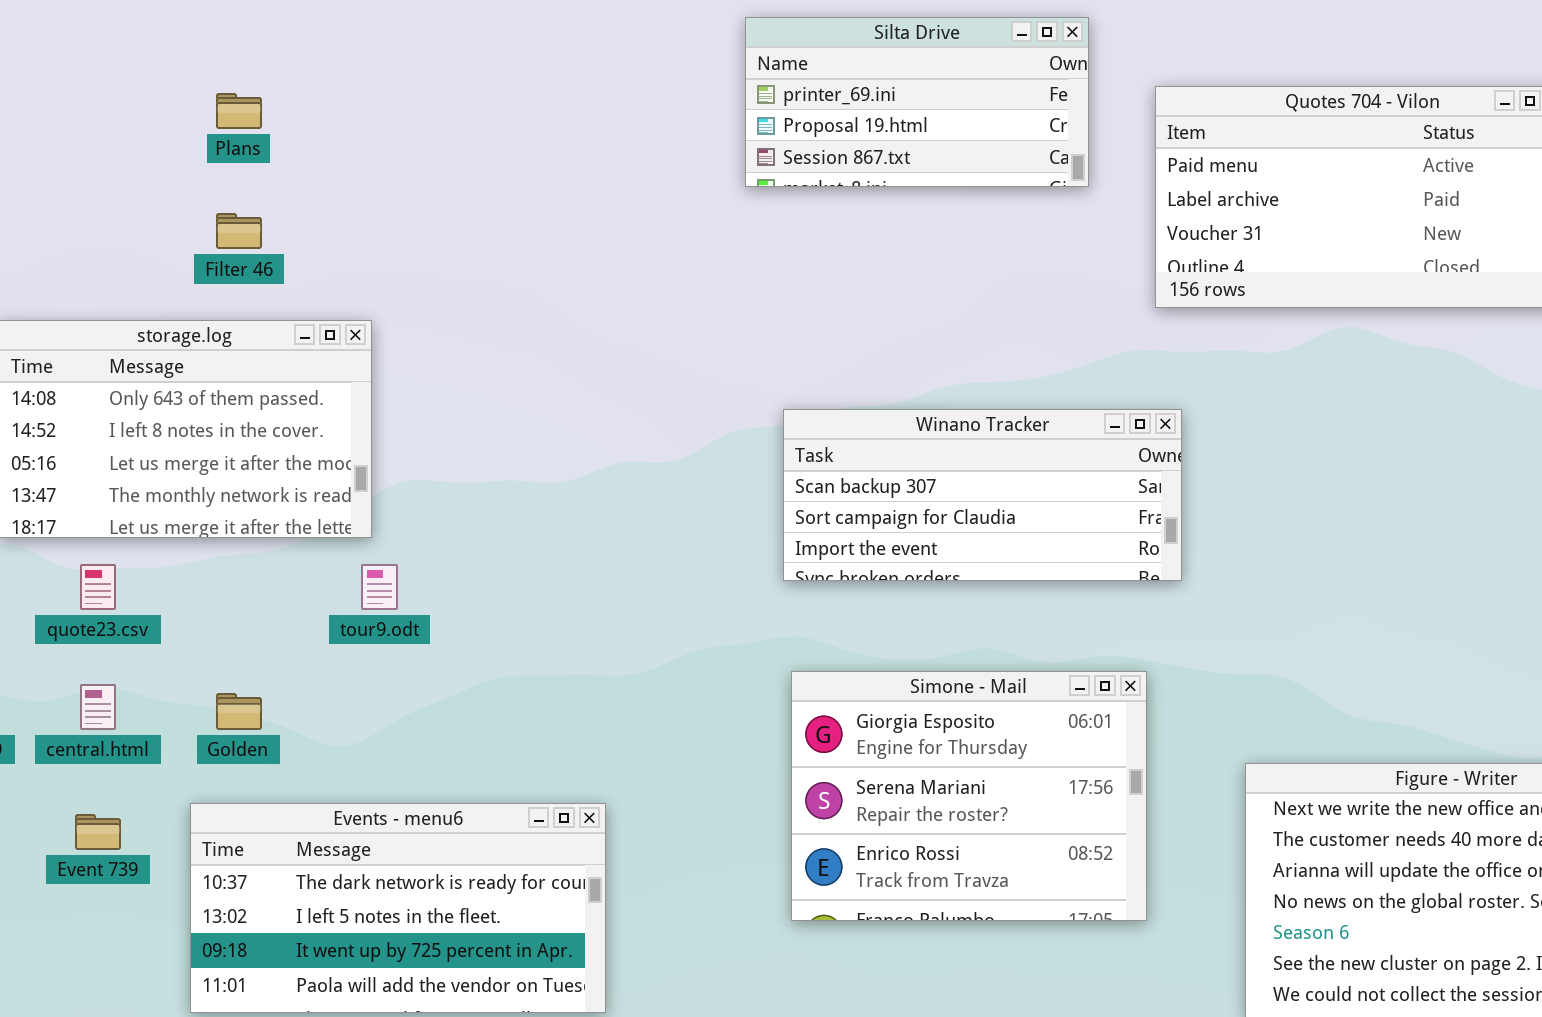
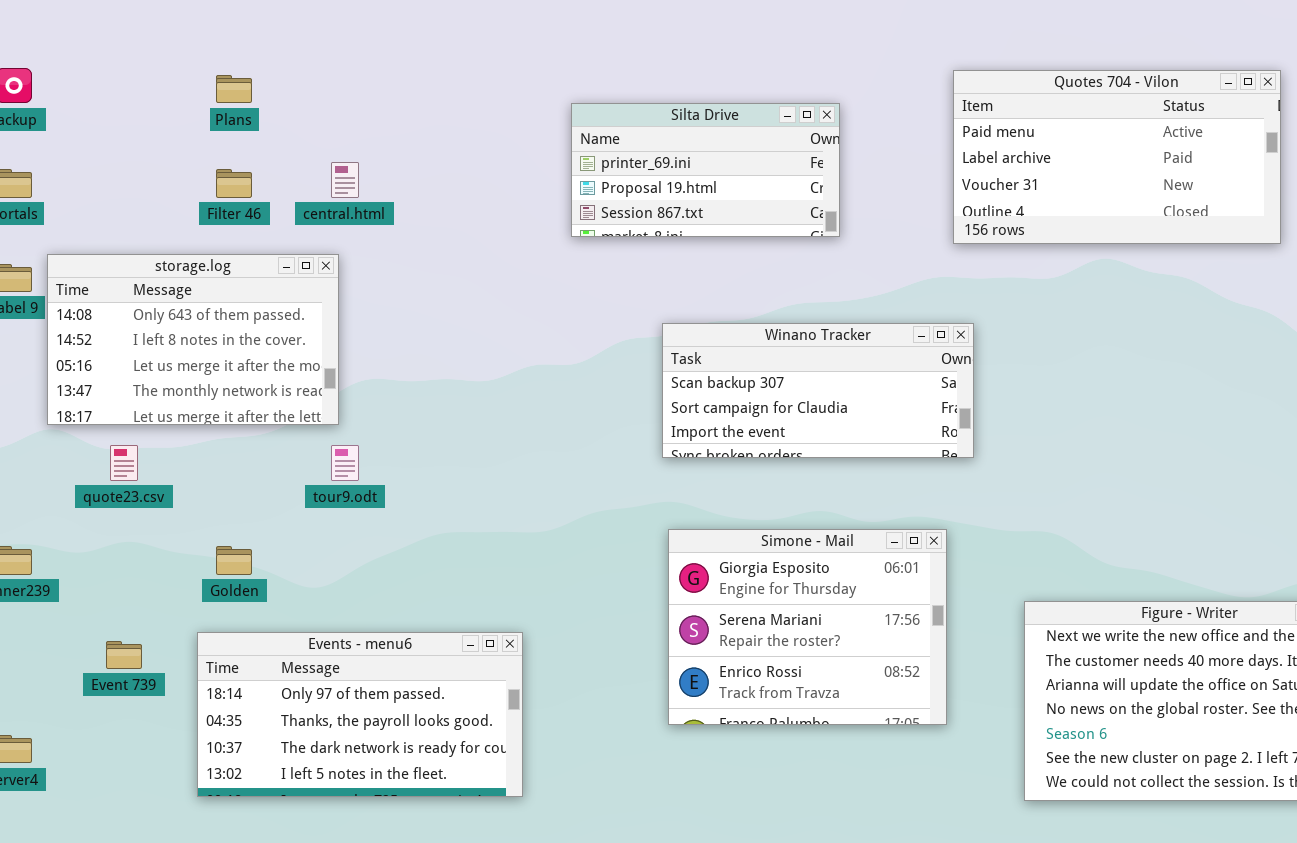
Silta Drive: [745,17,1089,187] -> [571,103,840,237], moved
central.html: [80,684,116,730] -> [331,162,359,198], moved
Events - menu6: [190,803,606,1013] -> [197,632,523,797], scrolled up 2 rows

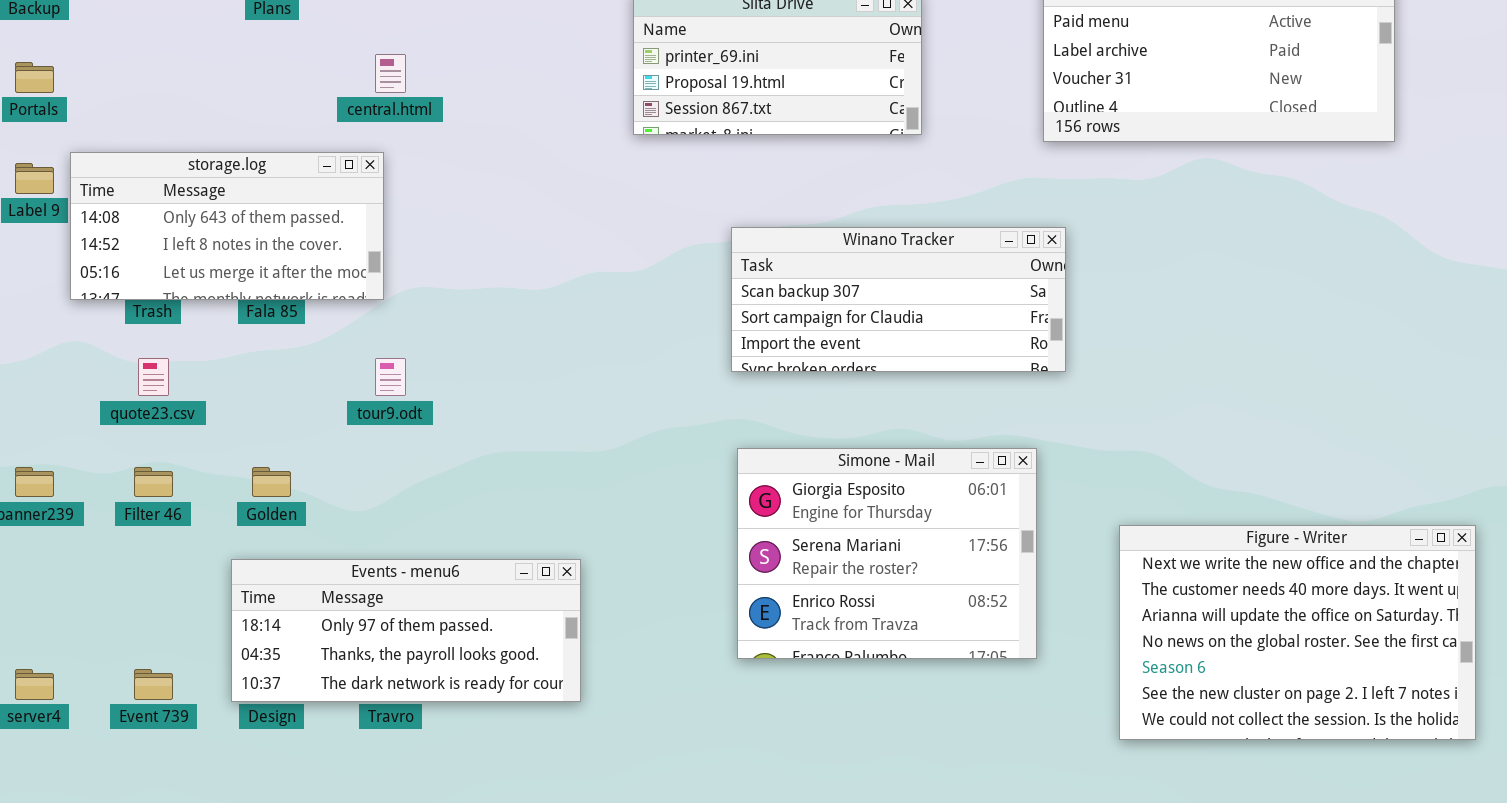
Filter 46: [216,169,252,198] -> [134,467,173,497], moved
storage.log: [47,254,339,425] -> [70,152,384,300], resized
Events - menu6: [197,632,523,797] -> [231,559,581,702], resized
Event 739: [106,641,142,669] -> [134,669,173,700], moved

